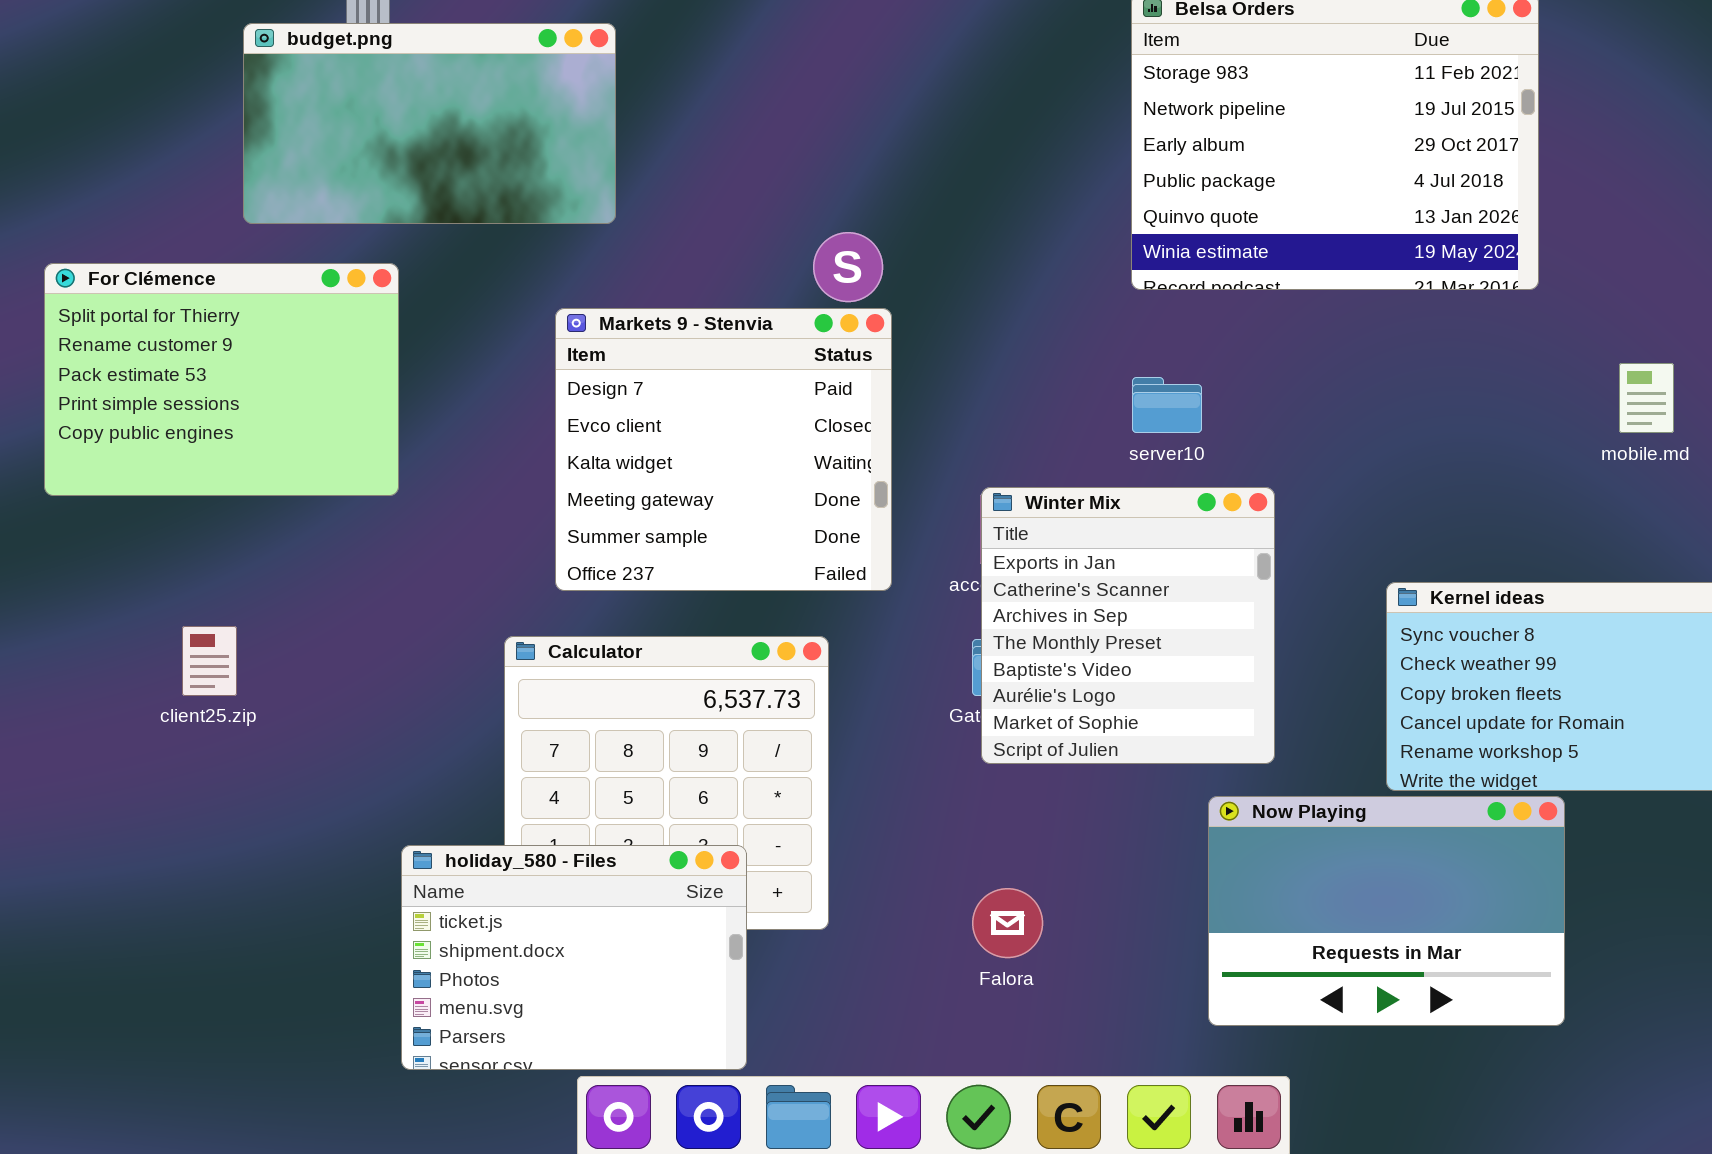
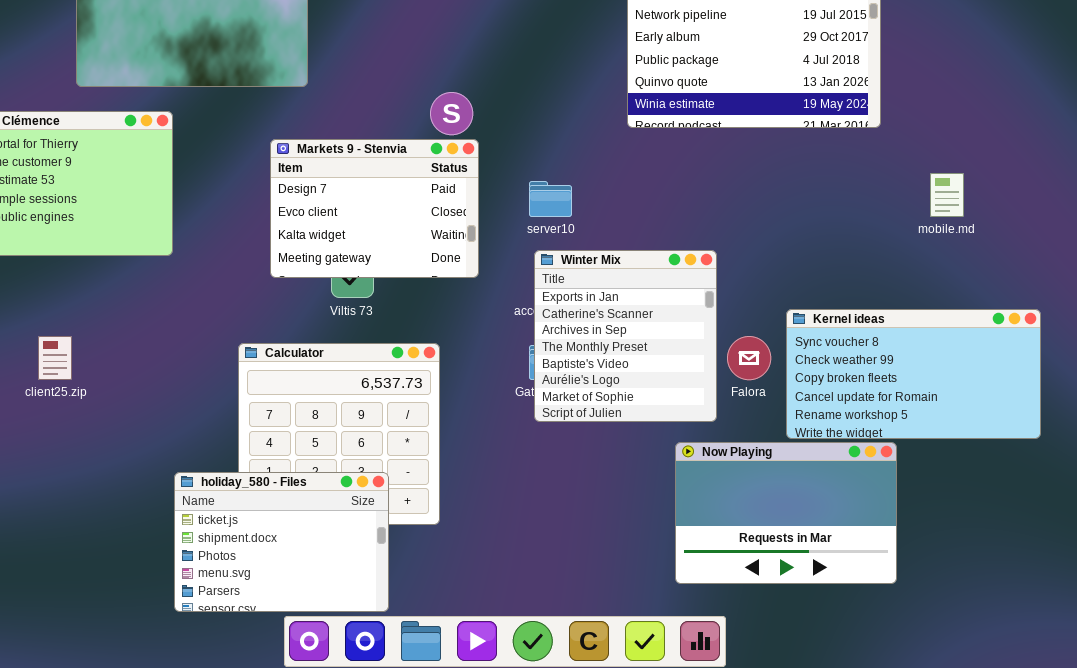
Markets 9 - Stenvia: [555,308,892,591] -> [270,139,479,278], resized
server10: [1132,377,1202,433] -> [529,181,572,217], moved
Falora: [972,888,1043,958] -> [727,336,771,380], moved

